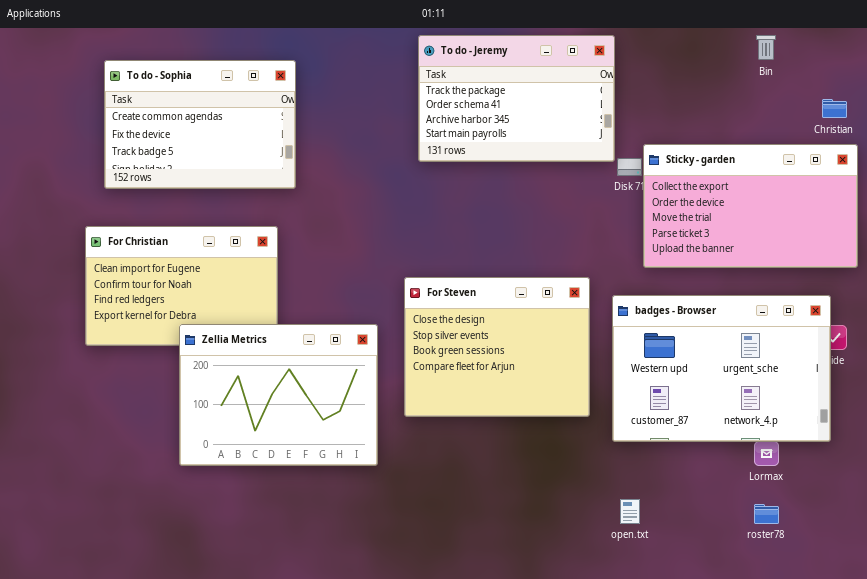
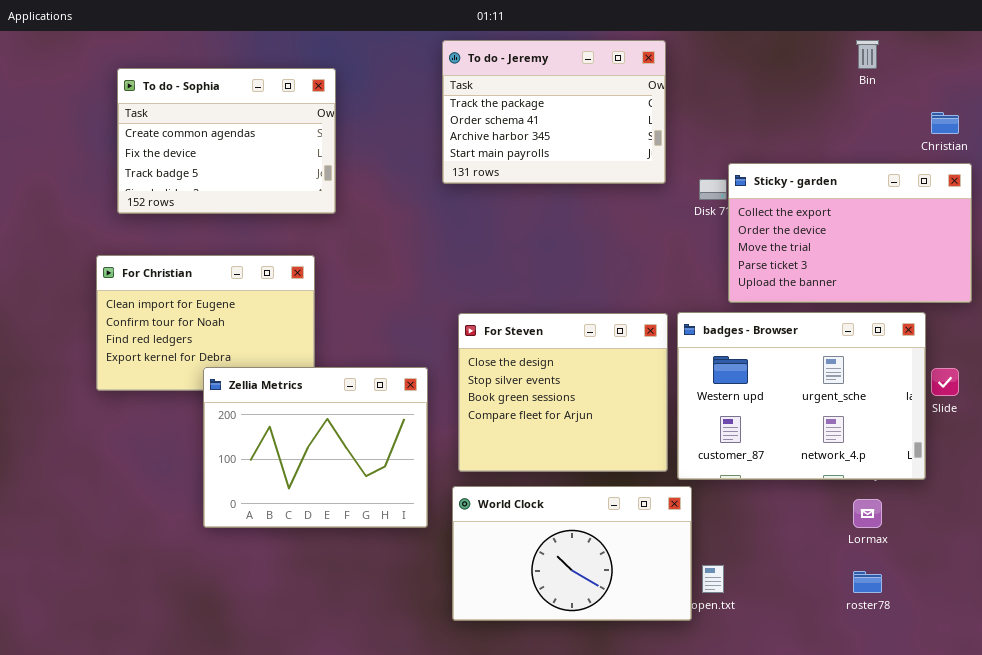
To do - Jeremy: [418,35,615,162] -> [442,40,666,184], moved
badges - Browser: [612,295,831,442] -> [677,312,926,480], moved
World Clock: none -> [452,486,692,621], opened

